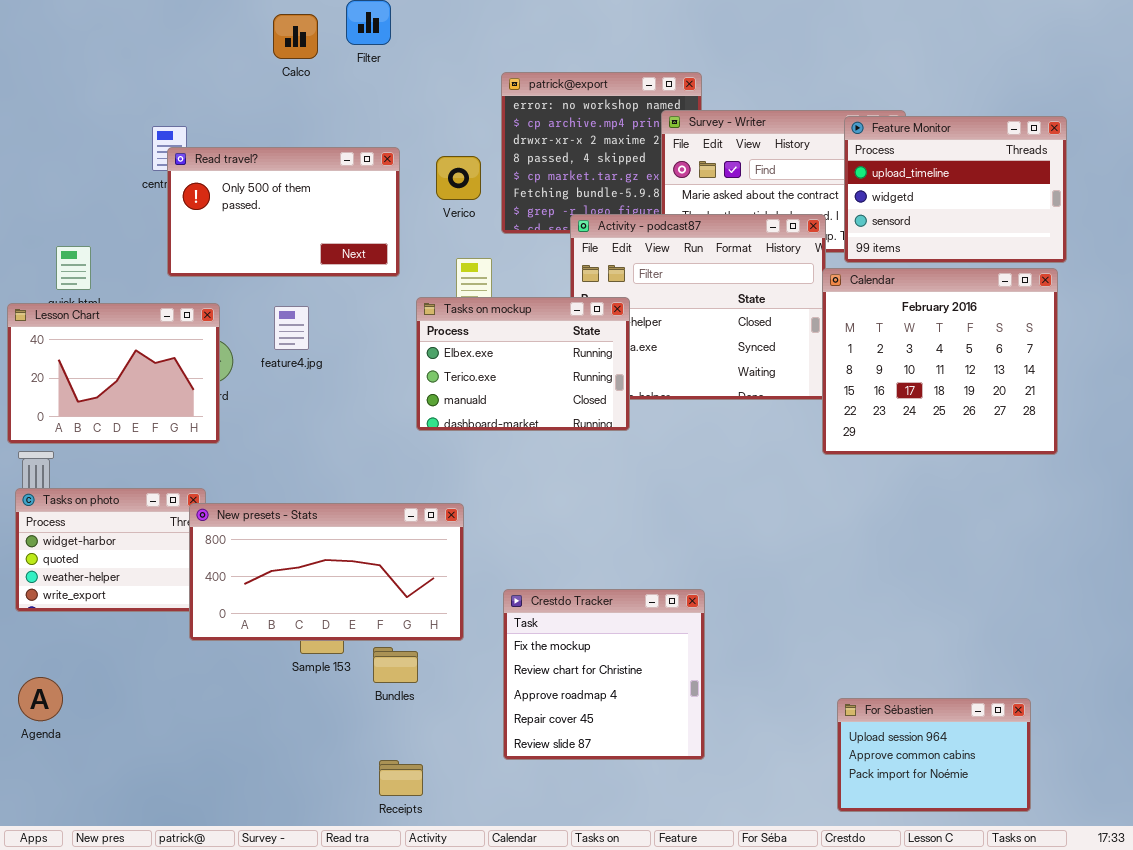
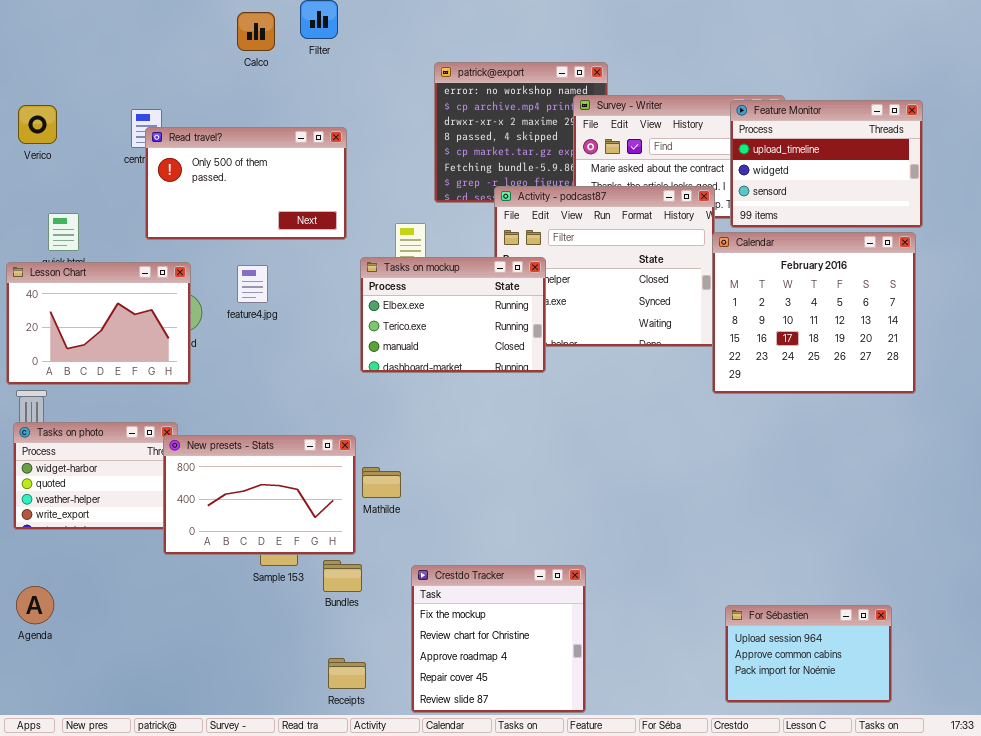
Verico: [436,156,481,200] -> [18,105,57,144], moved
New presets - Stats: [189,503,464,641] -> [163,435,356,555], resized
Crestdo Tracker: [503,589,705,760] -> [411,565,586,713], moved

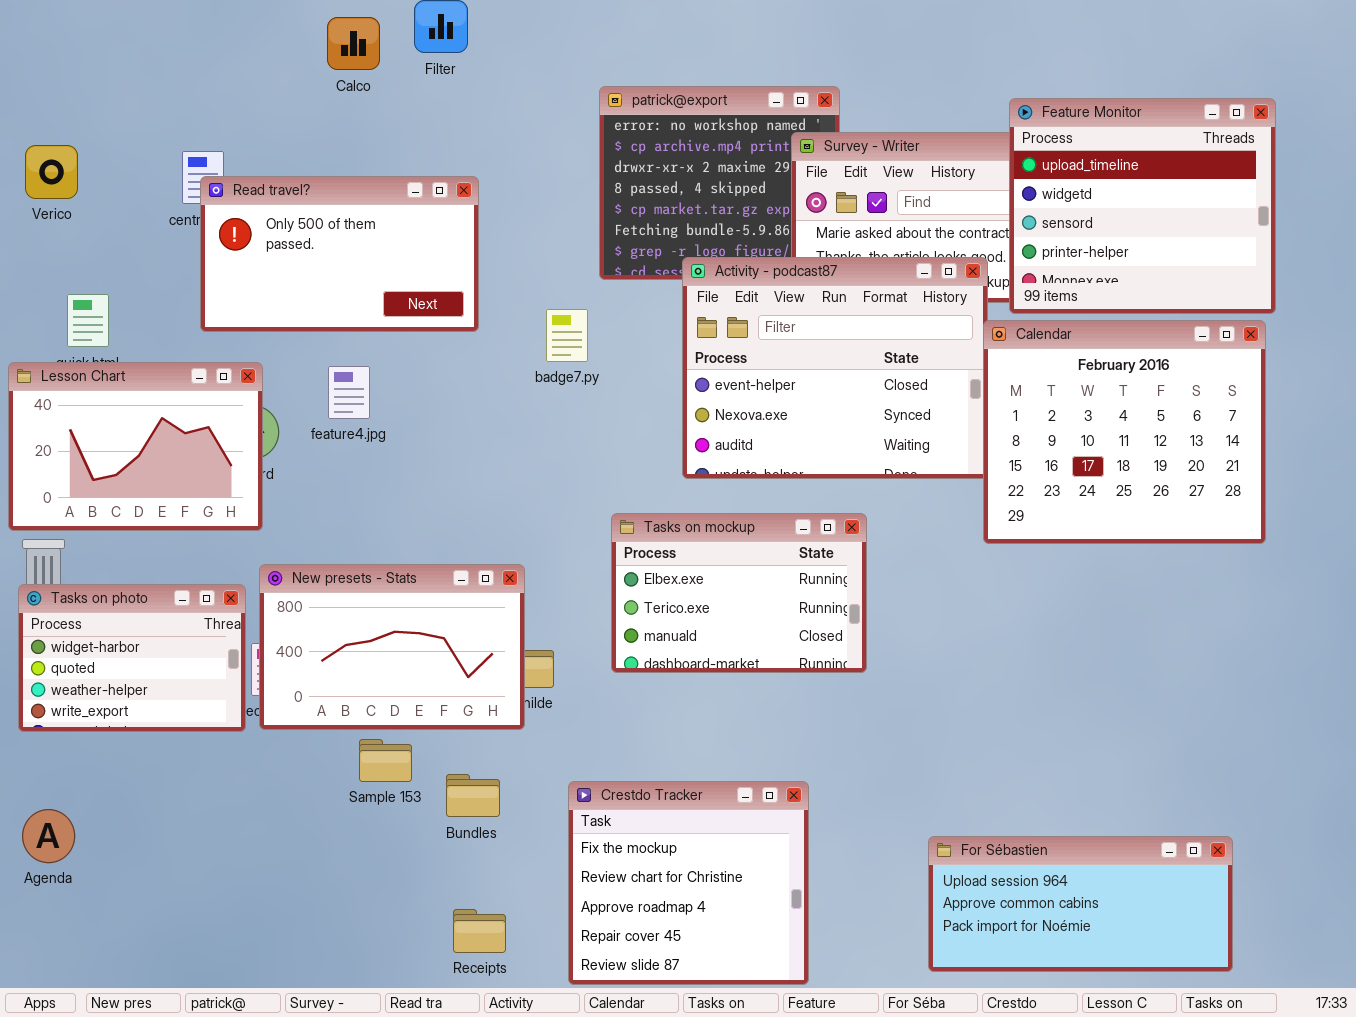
Feature Monitor: [730,100,923,228] -> [1009,98,1276,314], resized
Tasks on mockup: [360,257,546,373] -> [611,513,867,673], moved
New presets - Stats: [163,435,356,555] -> [259,564,525,730], moved
For Sébastien: [725,605,892,703] -> [928,836,1233,972], resized

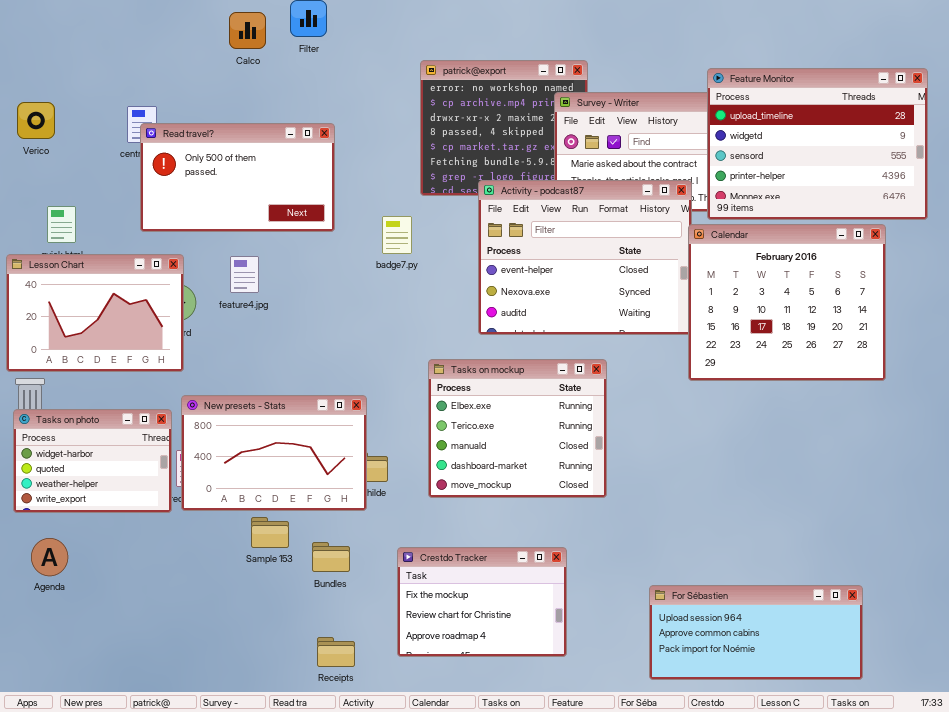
Feature Monitor: [1009,98,1276,314] -> [707,68,928,220], resized
Tasks on mockup: [611,513,867,673] -> [428,359,607,498], resized
Crestdo Tracker: [568,781,809,985] -> [397,547,567,657], resized
Agenda: [22,809,75,863] -> [31,538,68,576], moved

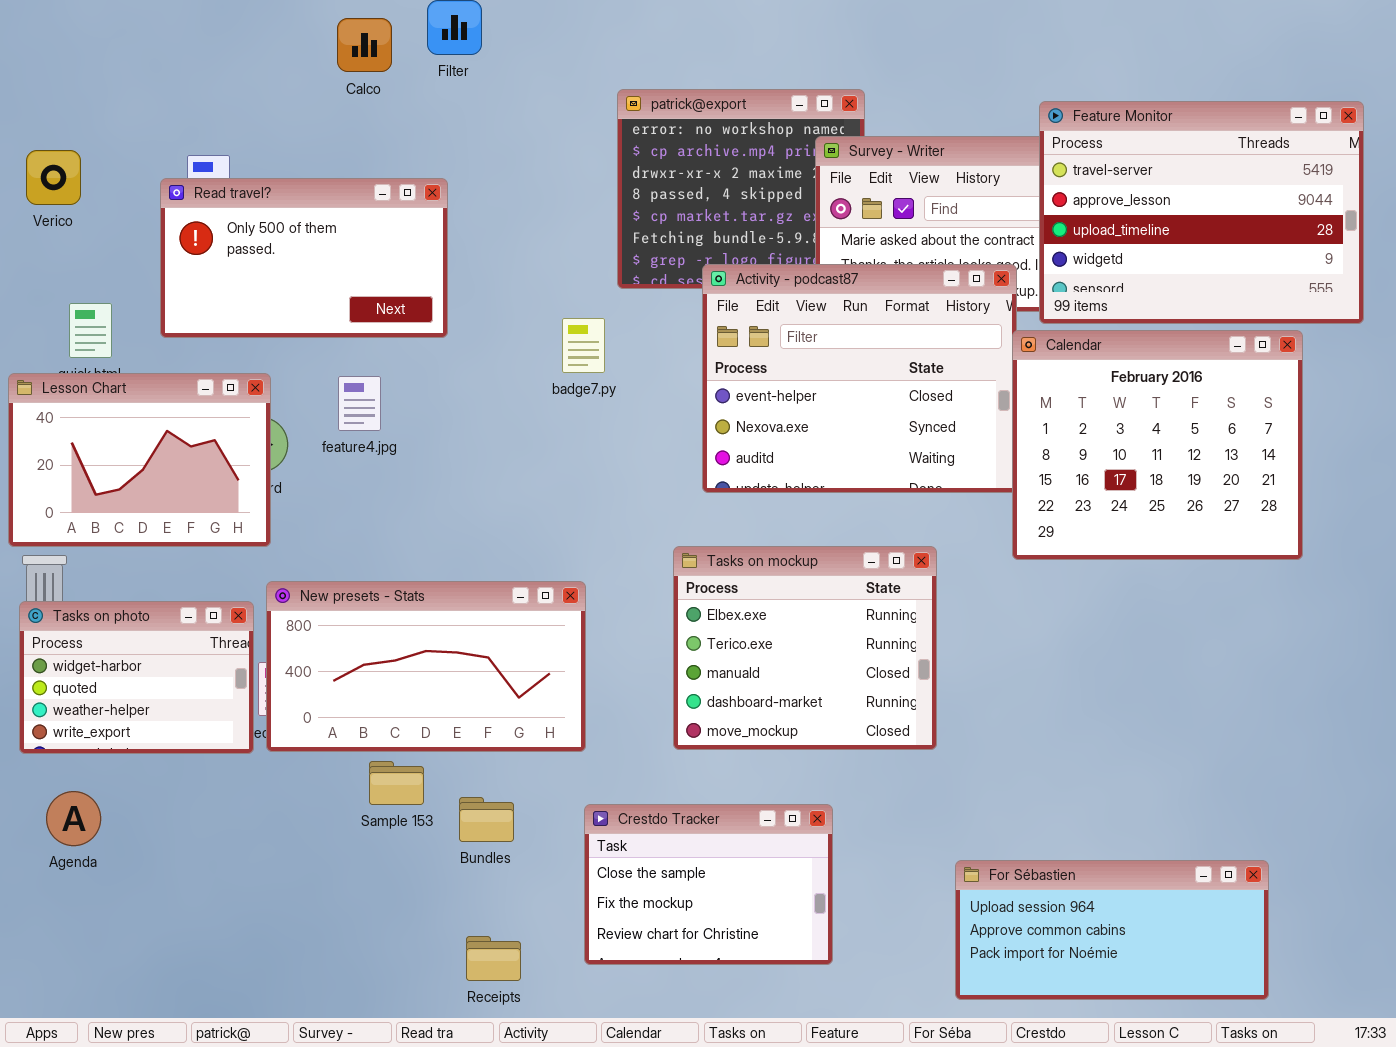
Feature Monitor: [707,68,928,220] -> [1039,101,1364,324], scrolled up 2 rows
Read travel?: [140,123,335,232] -> [160,178,448,338], moved
Tasks on mockup: [428,359,607,498] -> [673,546,937,750], moved
New presets - Stats: [181,395,367,511] -> [266,581,586,752], resized
Crestdo Tracker: [397,547,567,657] -> [584,804,833,965], scrolled up 1 row

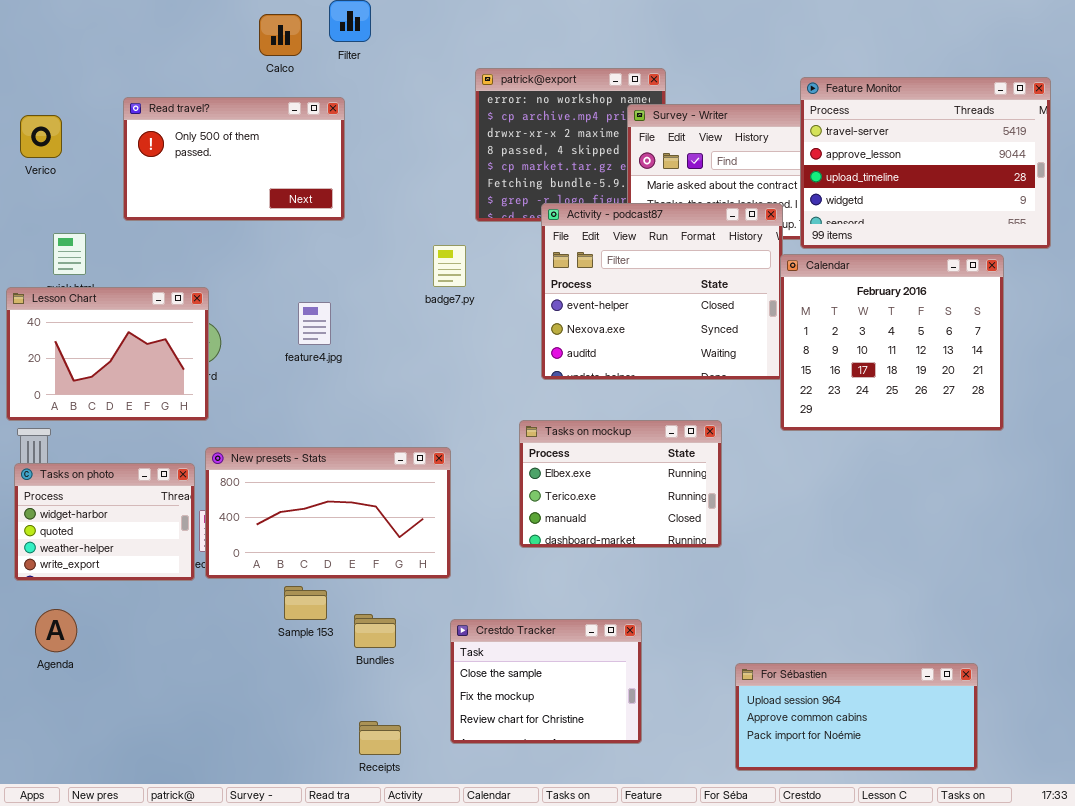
Read travel?: [160,178,448,338] -> [123,97,345,221], moved
feature4.jpg: [338,376,381,431] -> [298,302,331,345], moved
Tasks on mockup: [673,546,937,750] -> [519,420,722,548], resized

